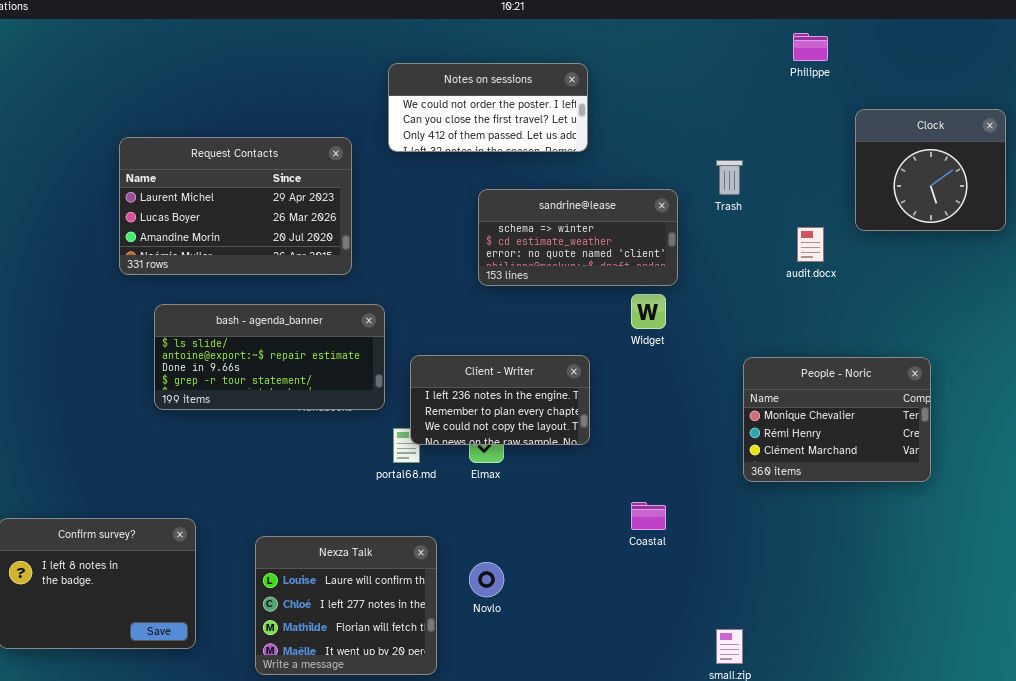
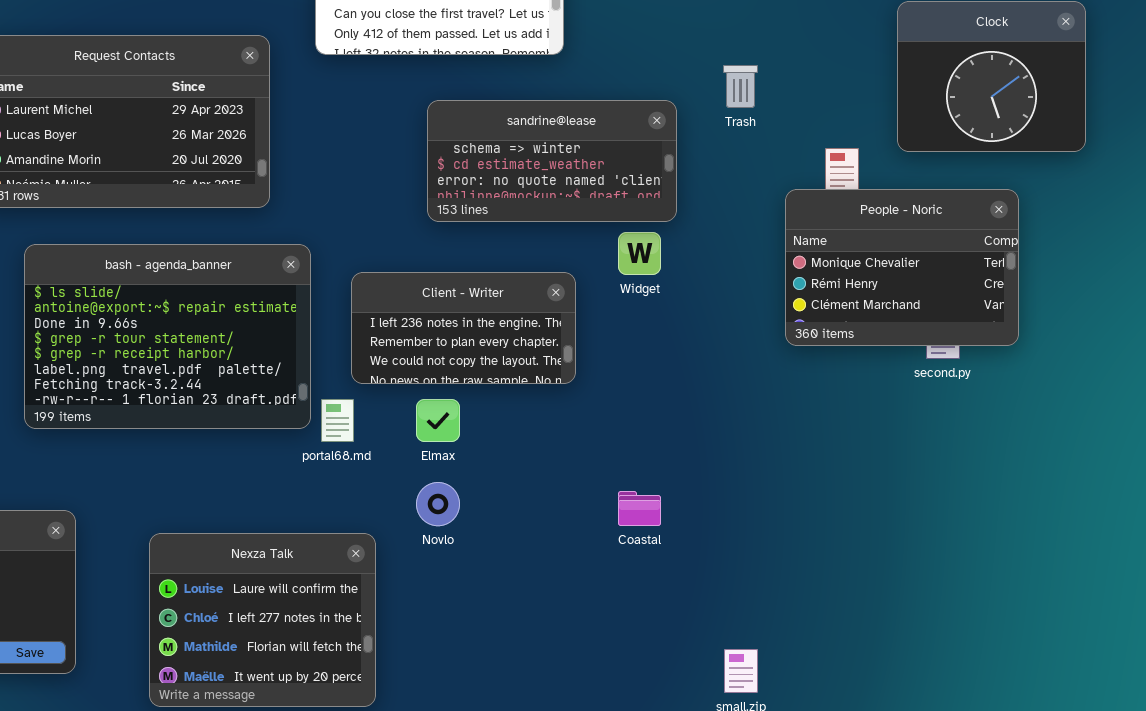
bash - agenda_banner: [154,304,385,410] -> [24,244,311,429], resized
Client - Writer: [410,355,590,445] -> [351,272,576,384], moved
People - Noric: [743,357,931,482] -> [785,189,1019,346], moved
Novlo: [469,562,504,597] -> [416,482,460,526], moved

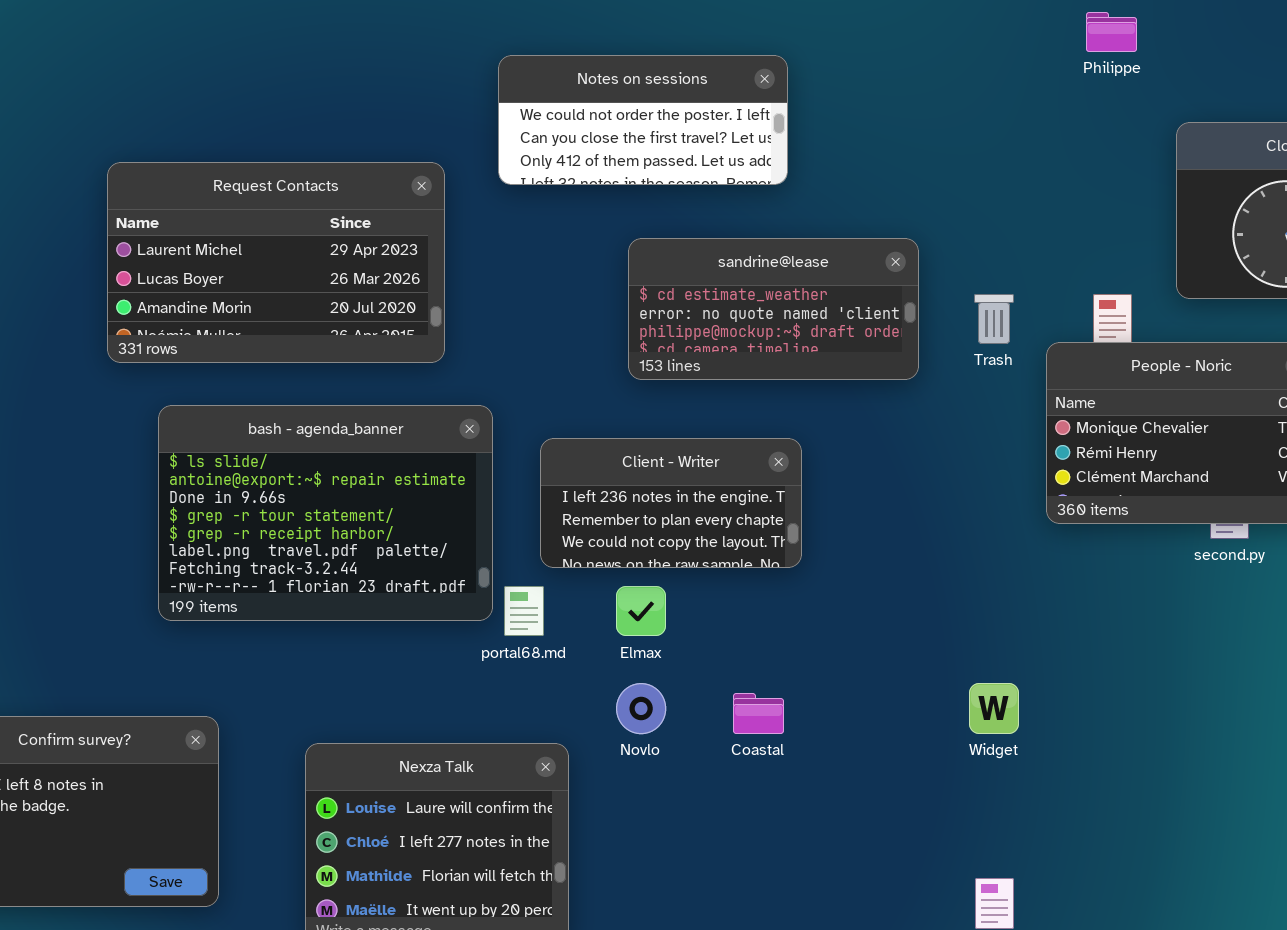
Trash: [723,65,758,108] -> [974,294,1014,344], moved
sandrine@lease: [427,100,677,222] -> [628,238,919,380], scrolled down 1 row
Widget: [618,232,661,275] -> [969,683,1019,734], moved
Coastal: [618,491,661,526] -> [733,693,784,734], moved

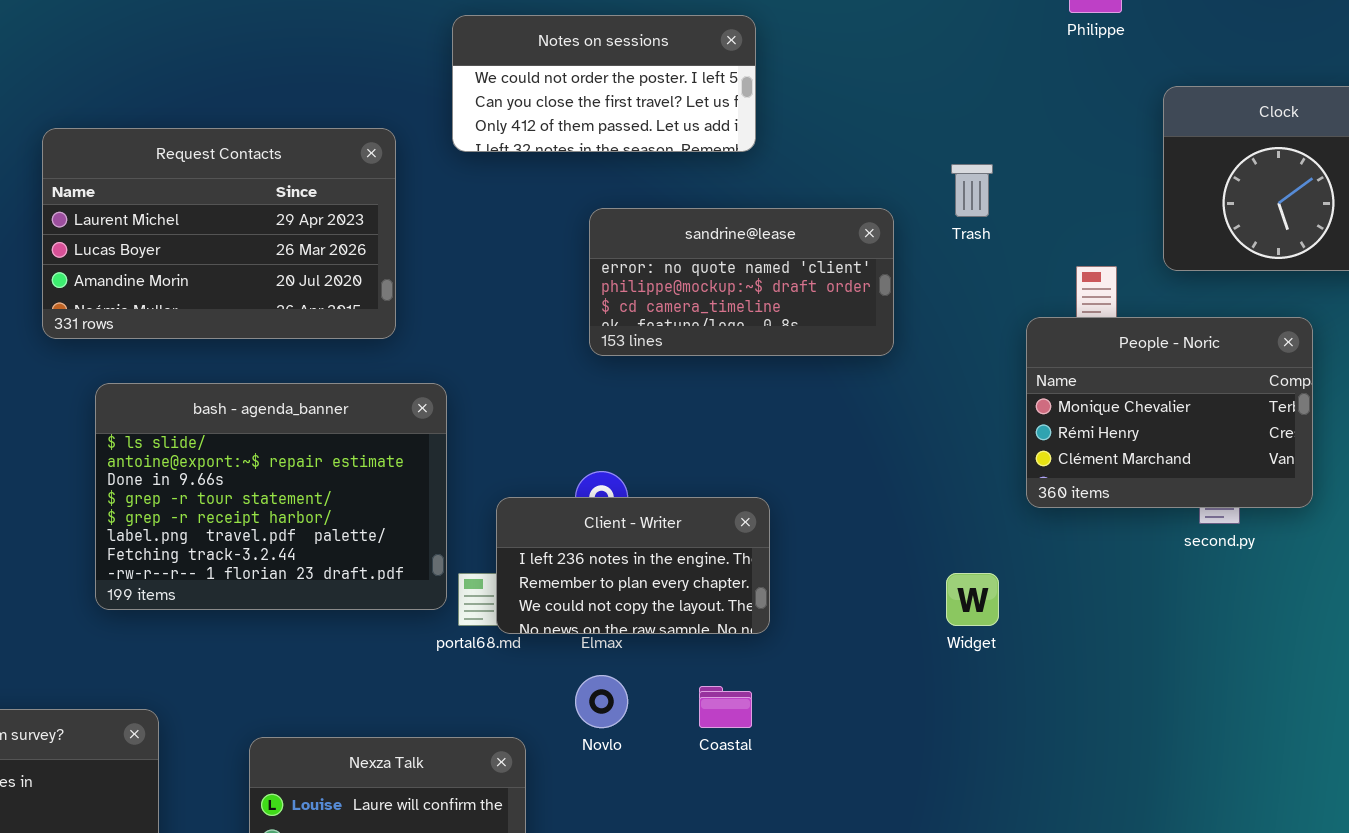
sandrine@lease: [628,238,919,380] -> [589,208,894,356], scrolled down 1 row
Trash: [974,294,1014,344] -> [951,164,993,217], moved
Client - Writer: [540,438,802,568] -> [496,497,770,634], moved
Widget: [969,683,1019,734] -> [946,573,999,626], moved

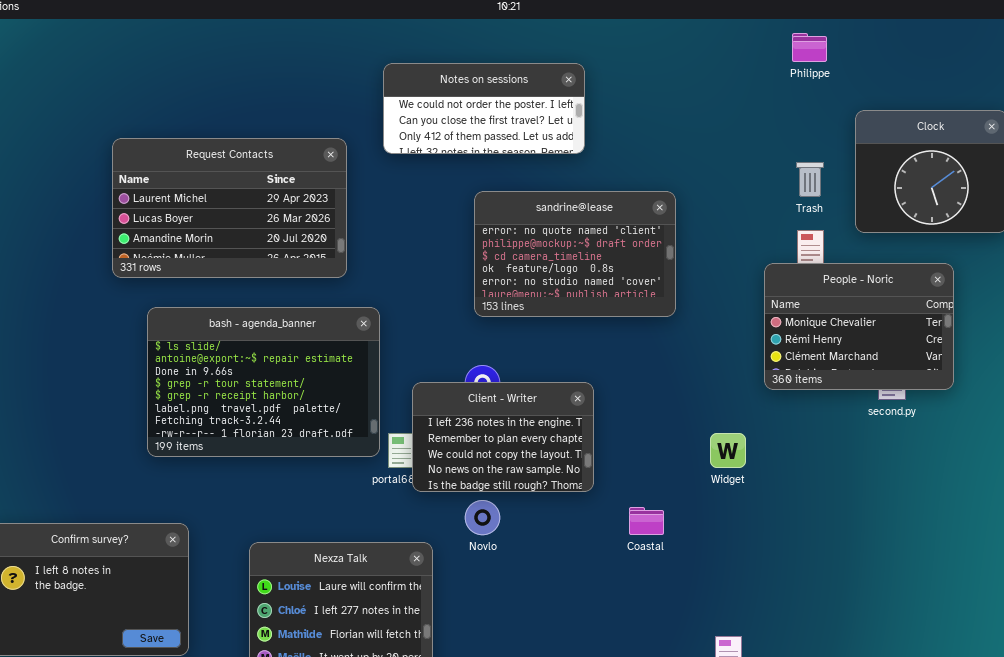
Trash: [951,164,993,217] -> [796,162,824,197], moved
sandrine@lease: [589,208,894,356] -> [474,191,676,317], resized
Client - Writer: [496,497,770,634] -> [412,382,594,492], resized
Coastal: [699,686,752,728] -> [629,507,664,535], moved

